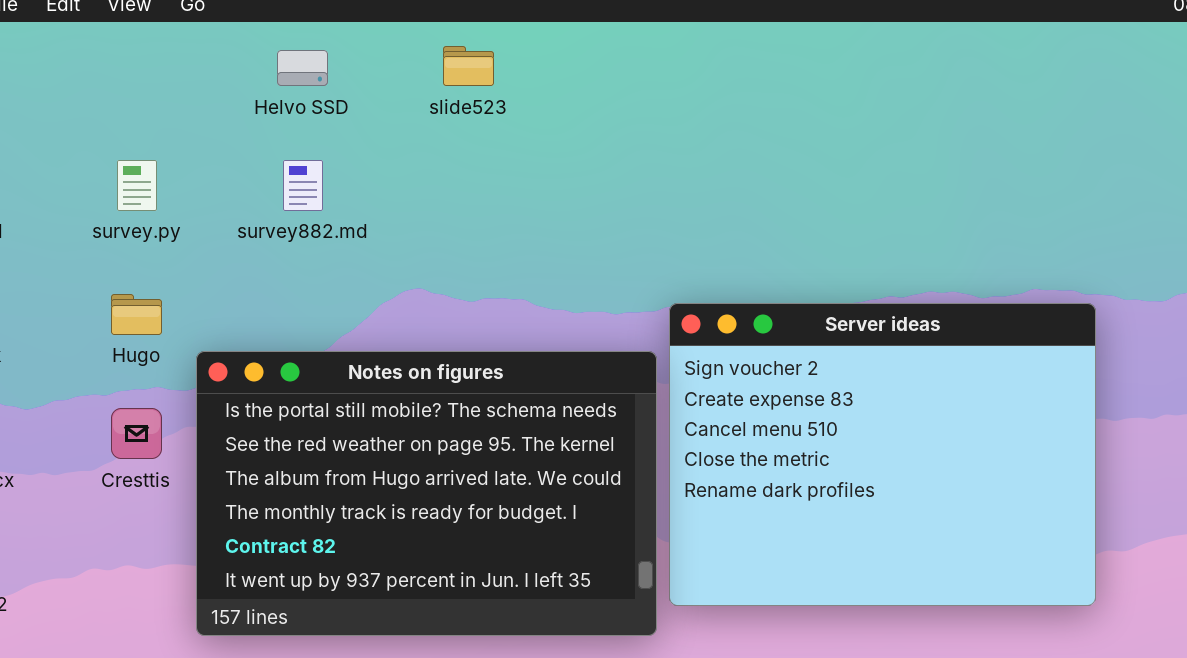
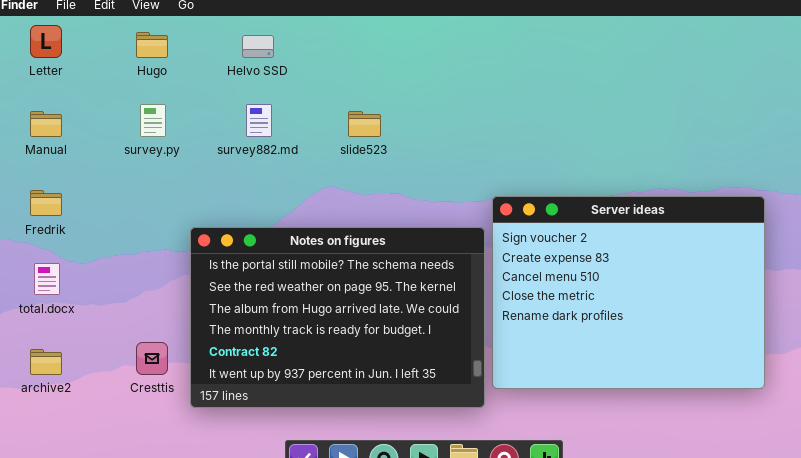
slide523: [443,46,494,86] -> [348,111,381,137], moved
Hugo: [111,294,162,335] -> [136,32,168,58], moved
Cresttis: [111,408,162,459] -> [136,342,168,375], moved

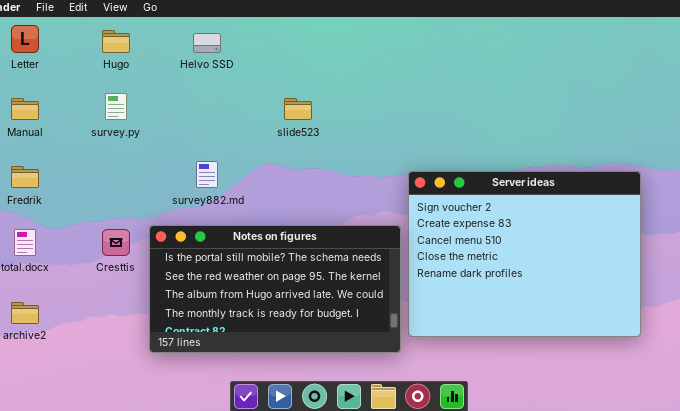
survey882.md: [246,104,272,137] -> [196,161,218,188], moved
Notes on figures: [190,227,485,408] -> [149,225,401,353], resized
Cresttis: [136,342,168,375] -> [102,229,130,256], moved

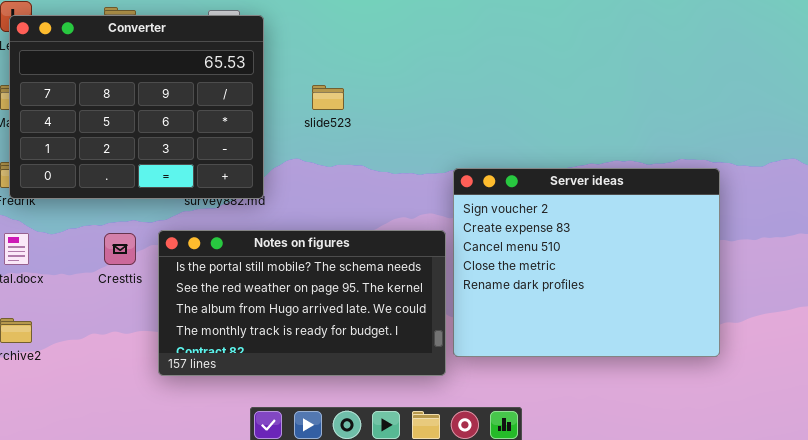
Converter: none -> [9,15,264,199], opened

